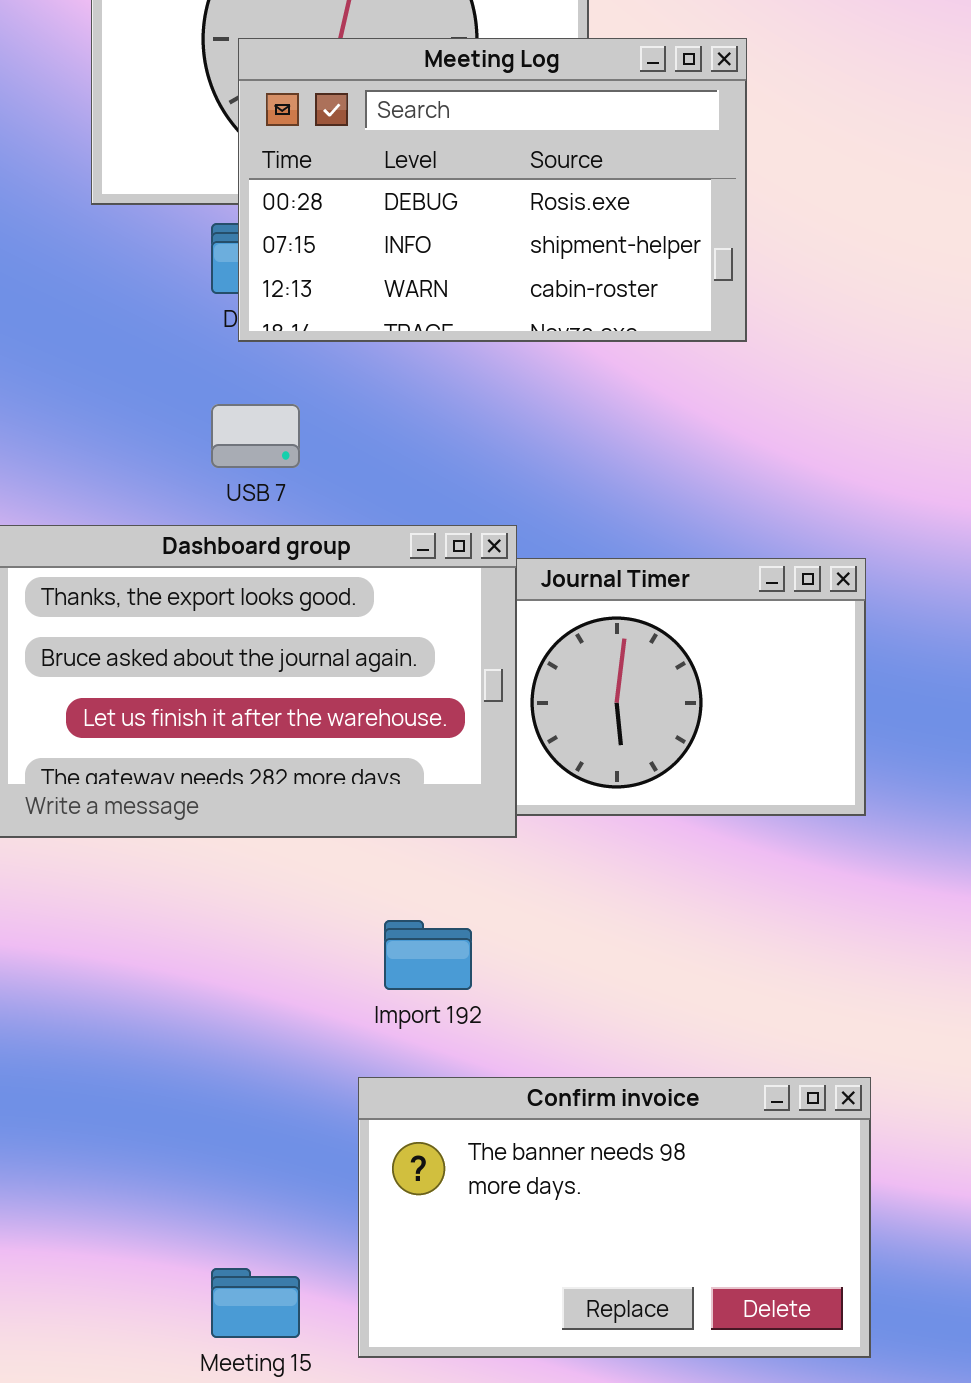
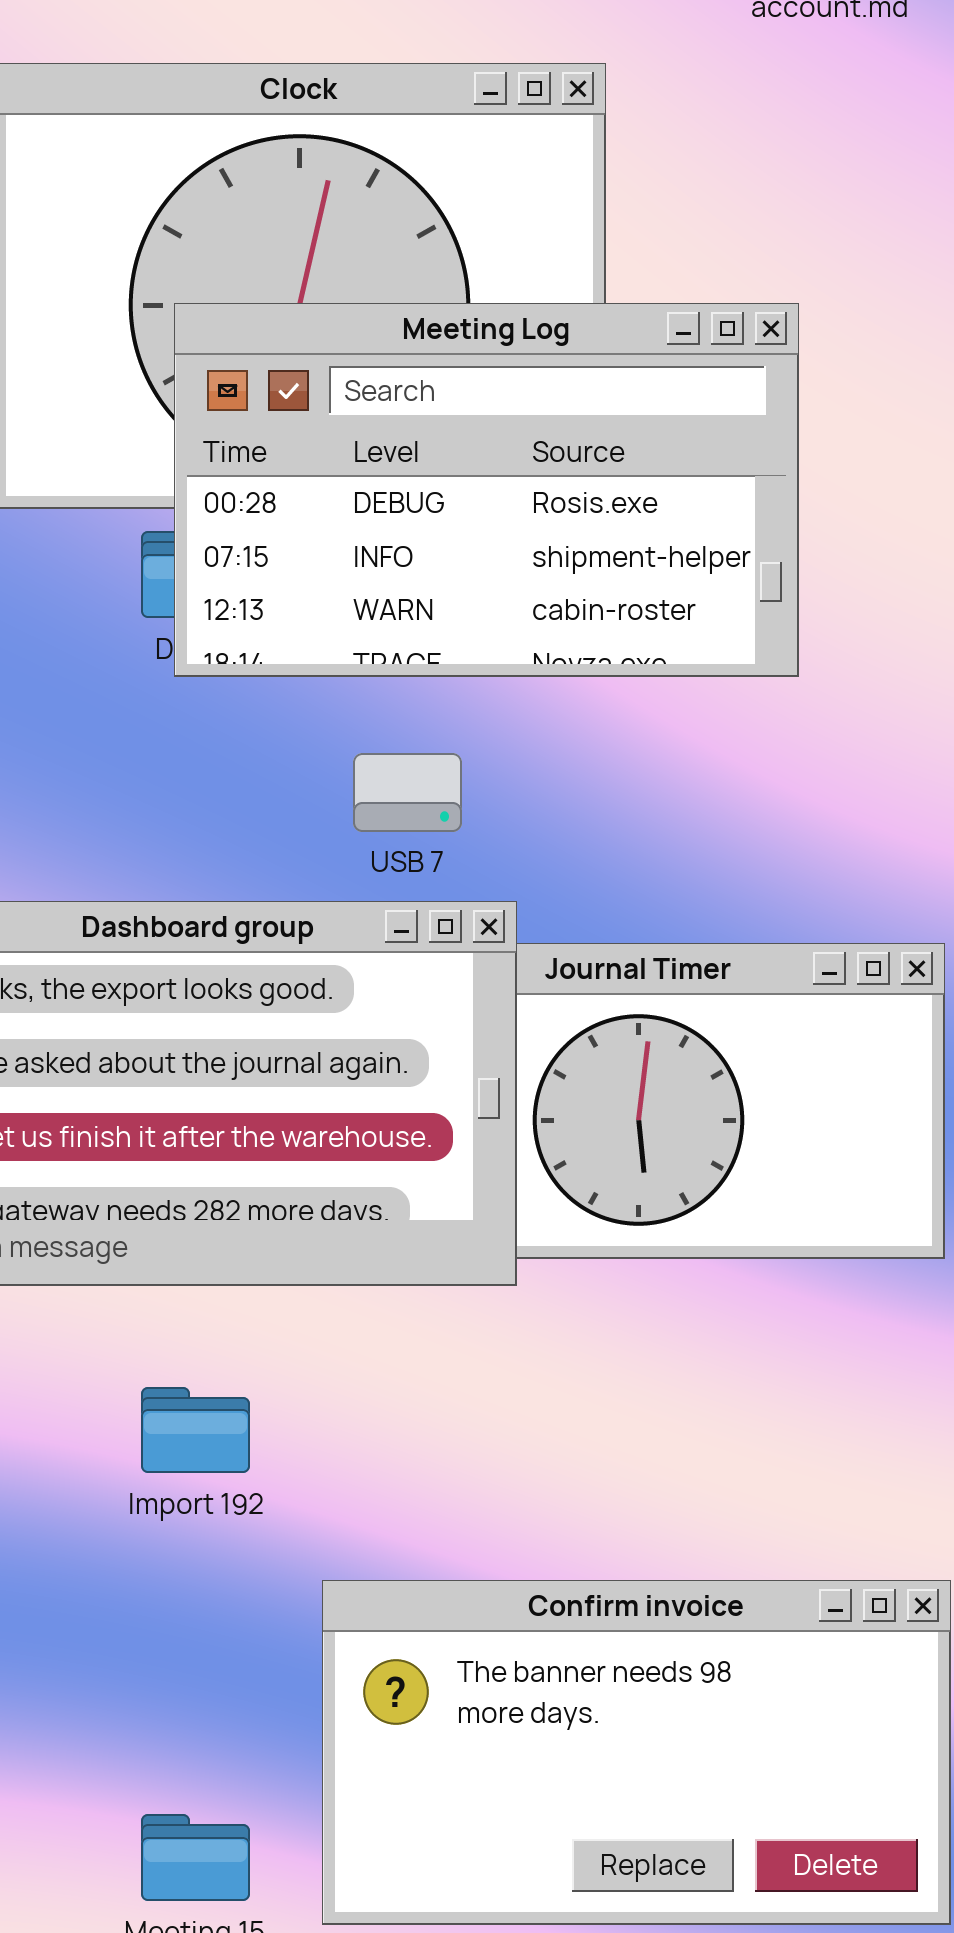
USB 7: [211,404,300,468] -> [353,753,462,832], moved
Import 192: [384,920,472,990] -> [141,1387,250,1473], moved

